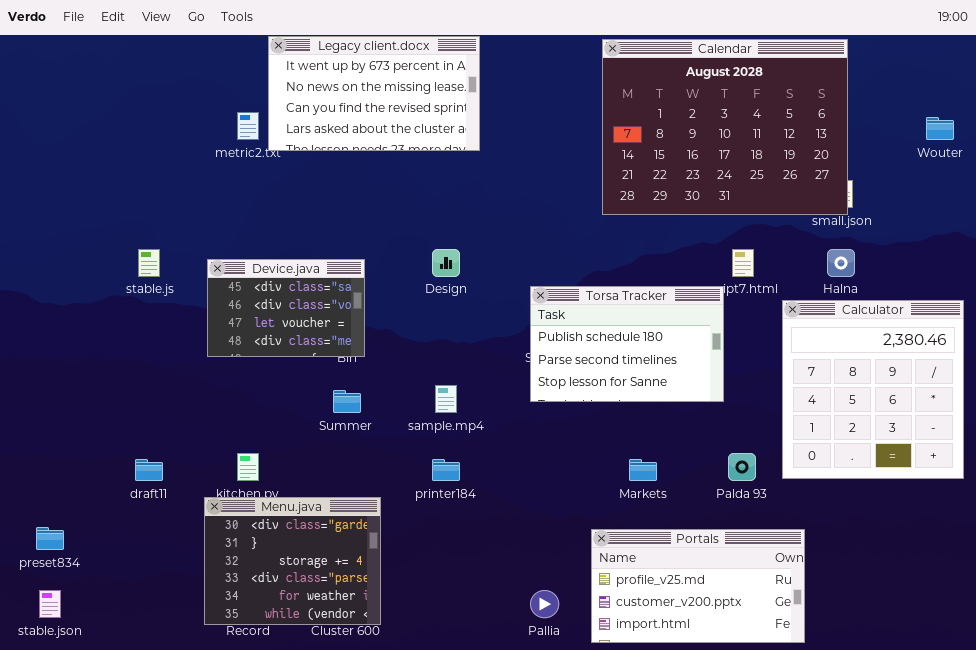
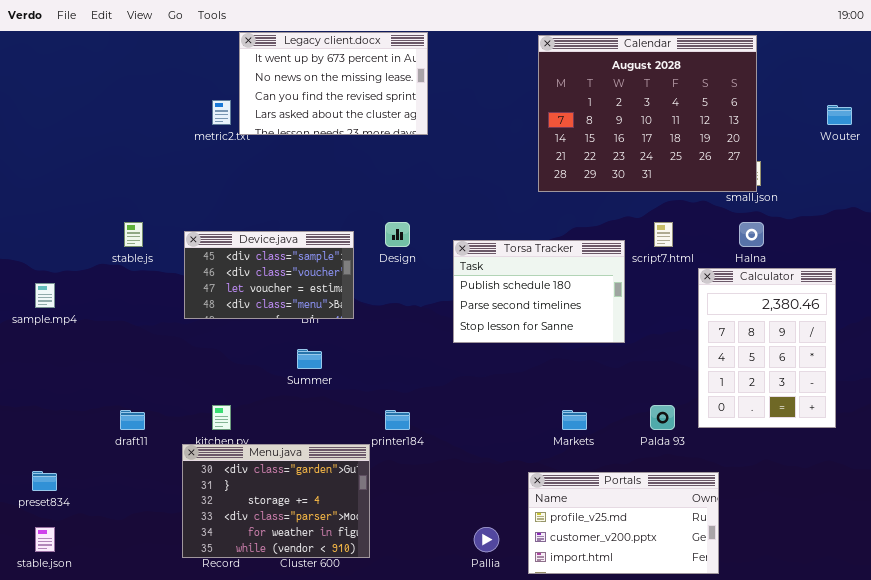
Device.java: [207,259,365,357] -> [184,231,354,319], resized
Torsa Tracker: [530,286,724,402] -> [453,240,625,343], moved
Calculator: [782,300,964,479] -> [698,268,836,428], resized
sample.mp4: [435,385,457,413] -> [35,283,55,308], moved
Menu.java: [204,497,381,625] -> [182,444,370,558], resized

